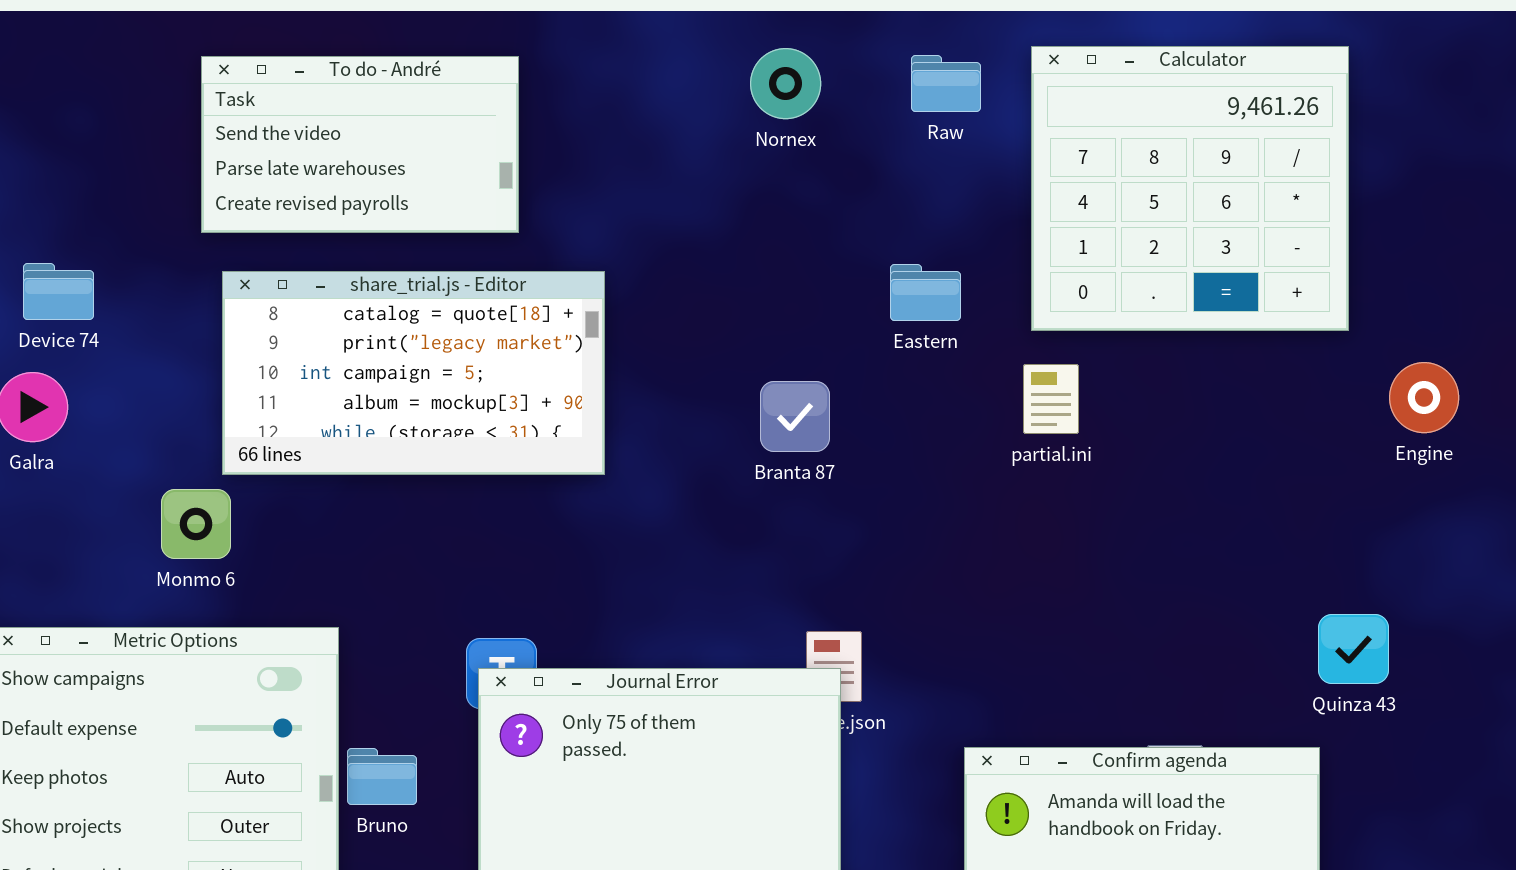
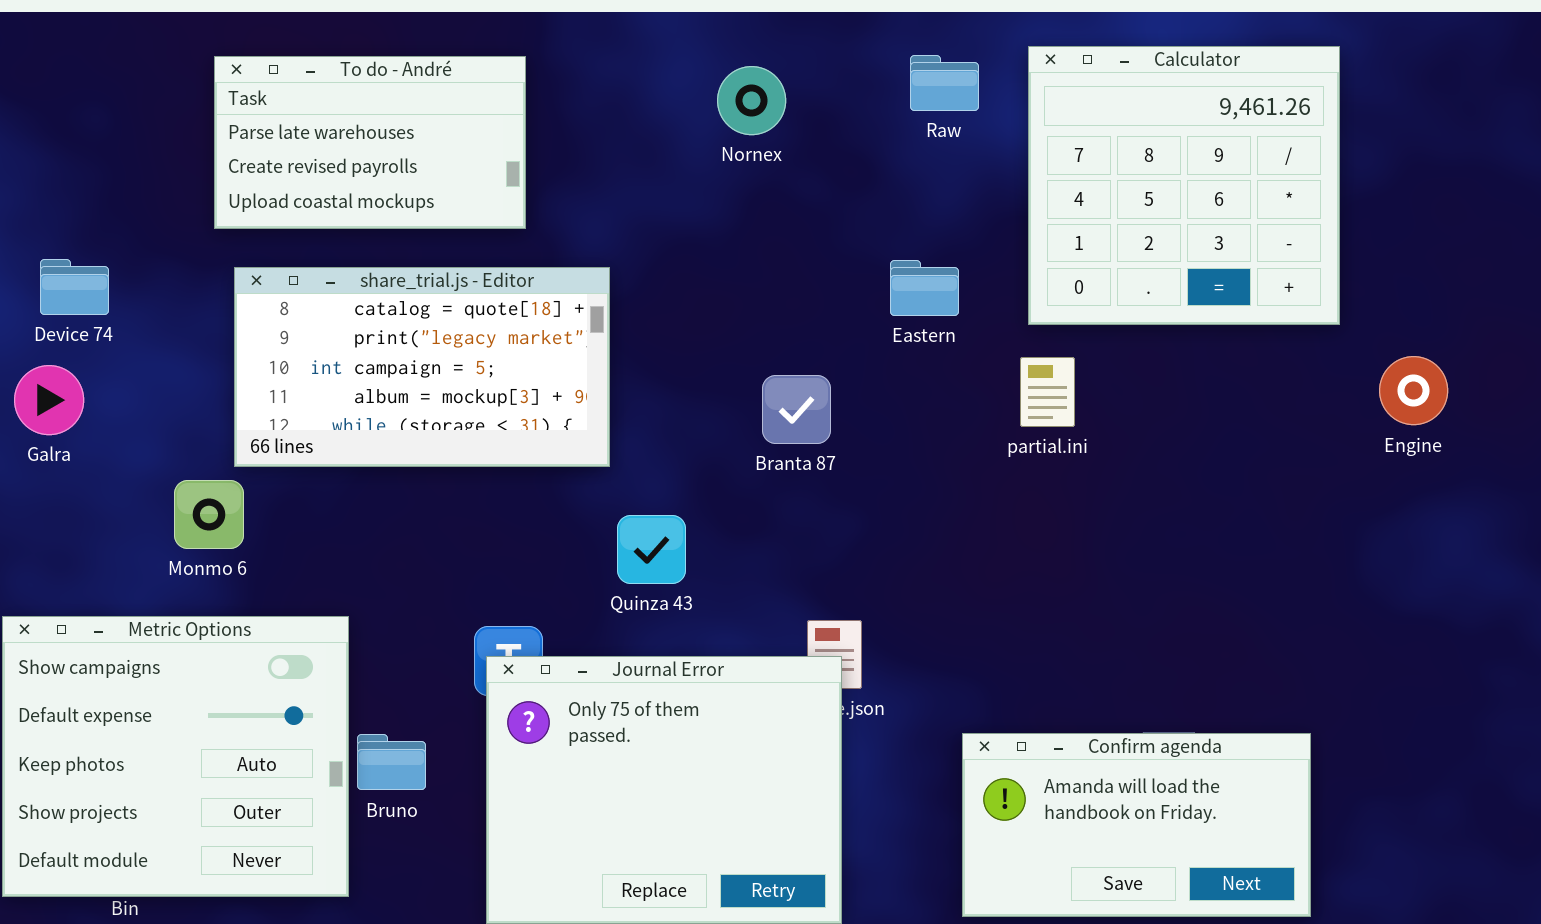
Nornex: [750,48,821,119] -> [717,66,786,135], moved
To do - André: [201,56,519,233] -> [214,56,526,229], scrolled down 1 row
Quinza 43: [1318,614,1389,684] -> [617,515,686,584], moved

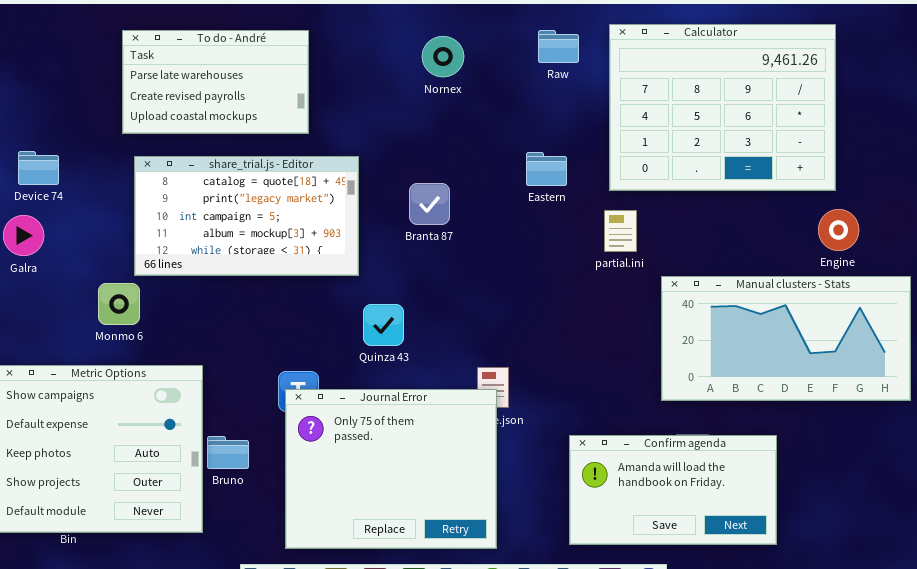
Calculator: [1028,46,1340,325] -> [609,24,836,191], resized
Branta 87: [762,375,831,444] -> [409,183,450,225], moved
Manual clusters - Stats: none -> [661,276,911,401], opened

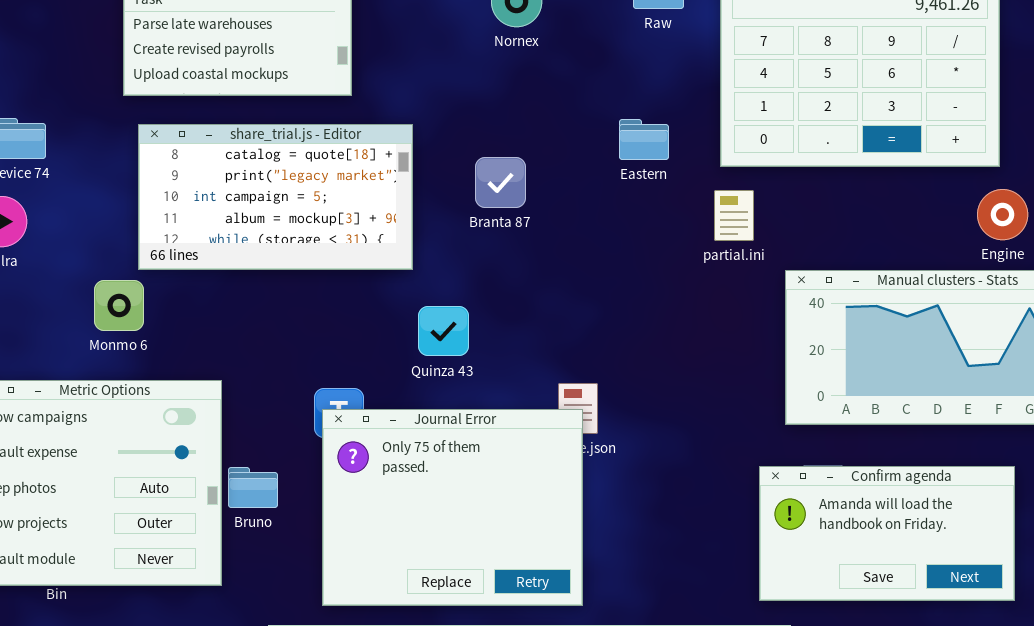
Confirm agenda: [569,435,777,545] -> [759,466,1015,601], moved

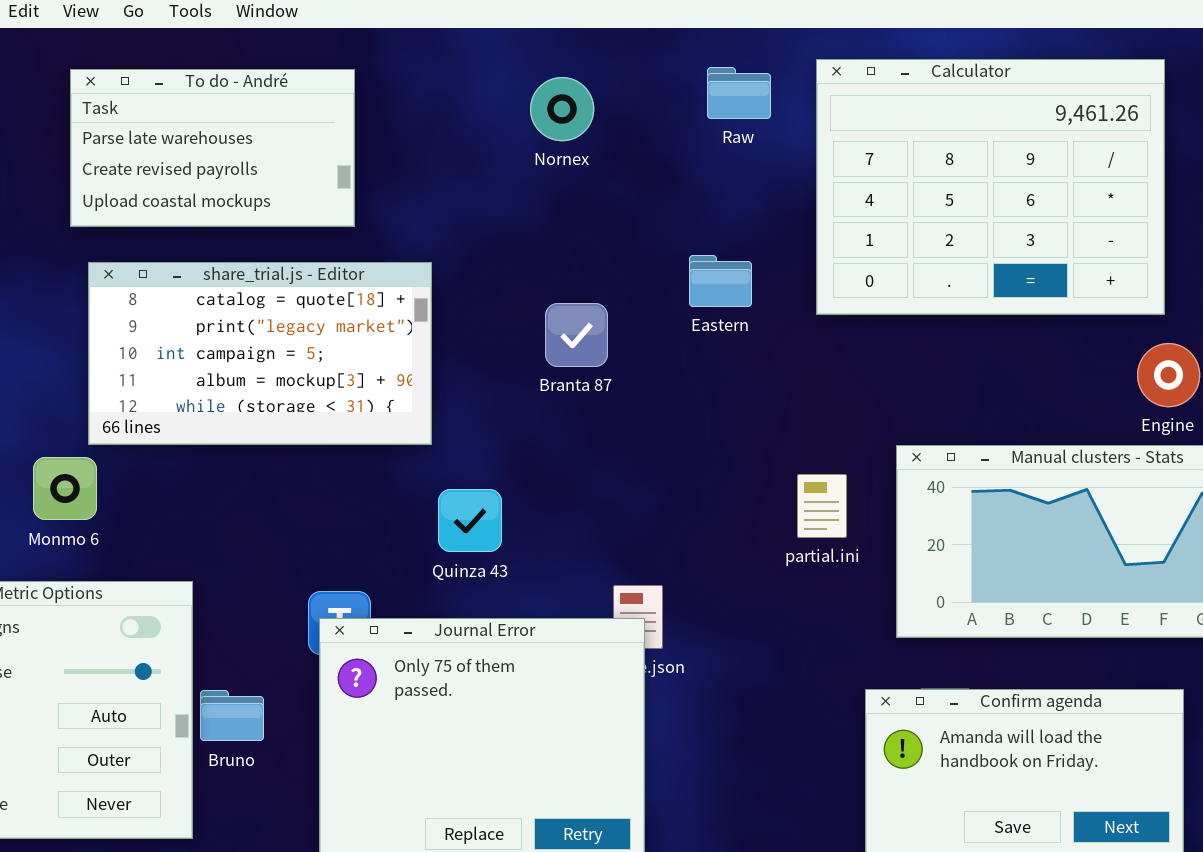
Branta 87: [475,157,526,208] -> [545,303,608,367], moved
partial.ini: [714,190,754,241] -> [797,474,847,538], moved

